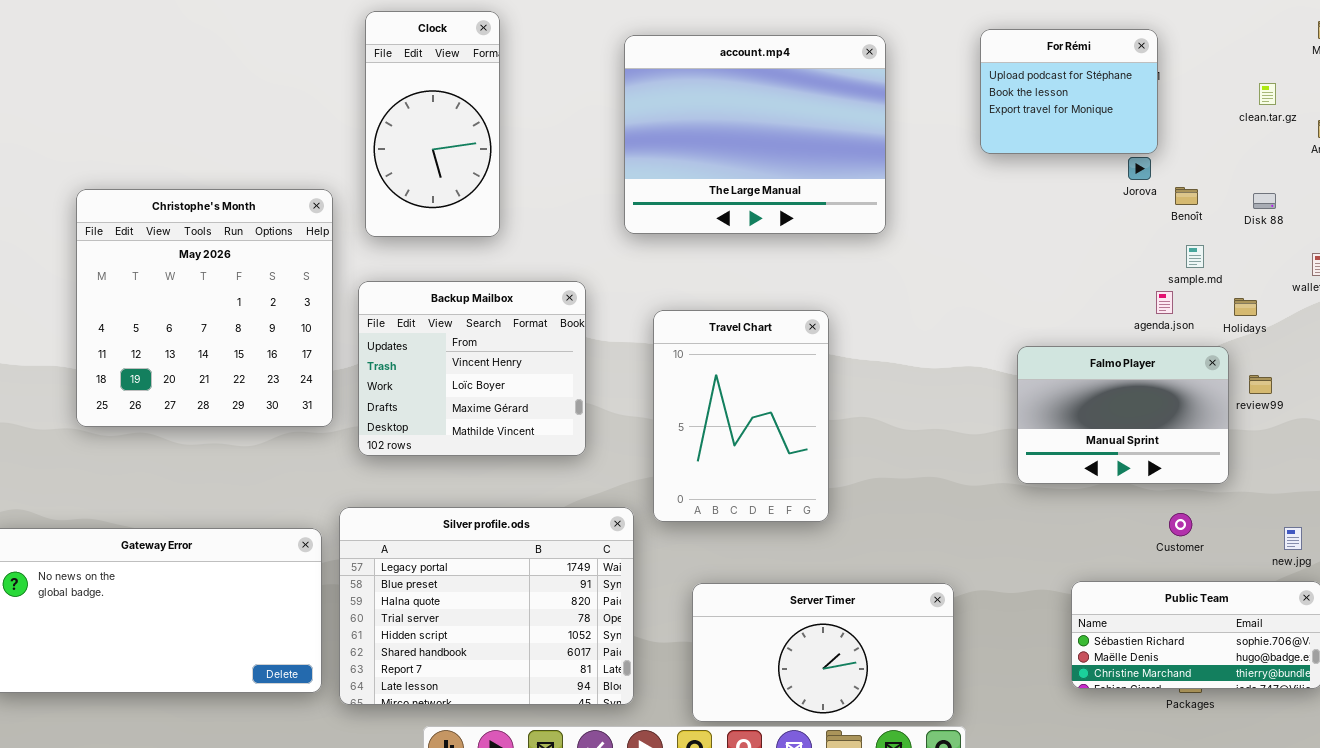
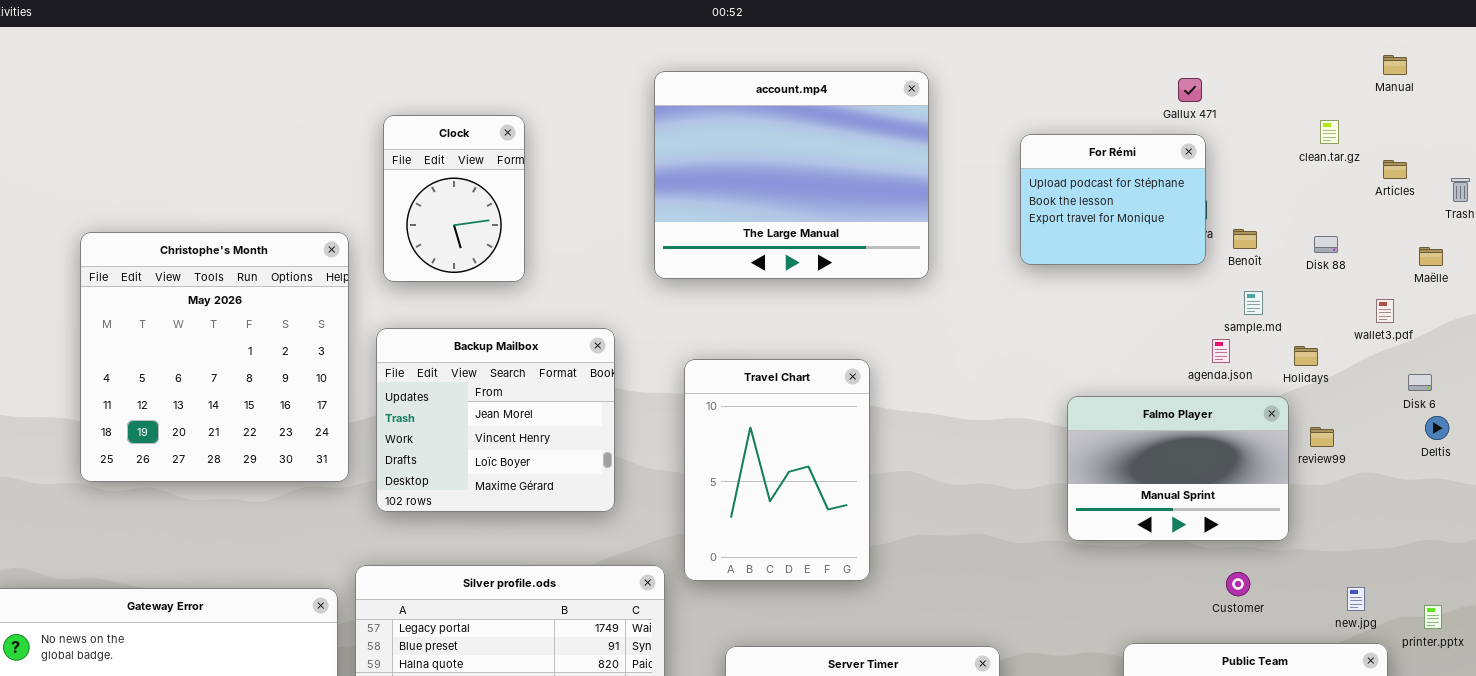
Clock: [365,11,500,237] -> [383,115,525,282], resized
For Rémi: [980,29,1158,154] -> [1020,134,1206,265], moved
Backup Mailbox: [358,281,586,456] -> [376,328,615,512], scrolled up 1 row

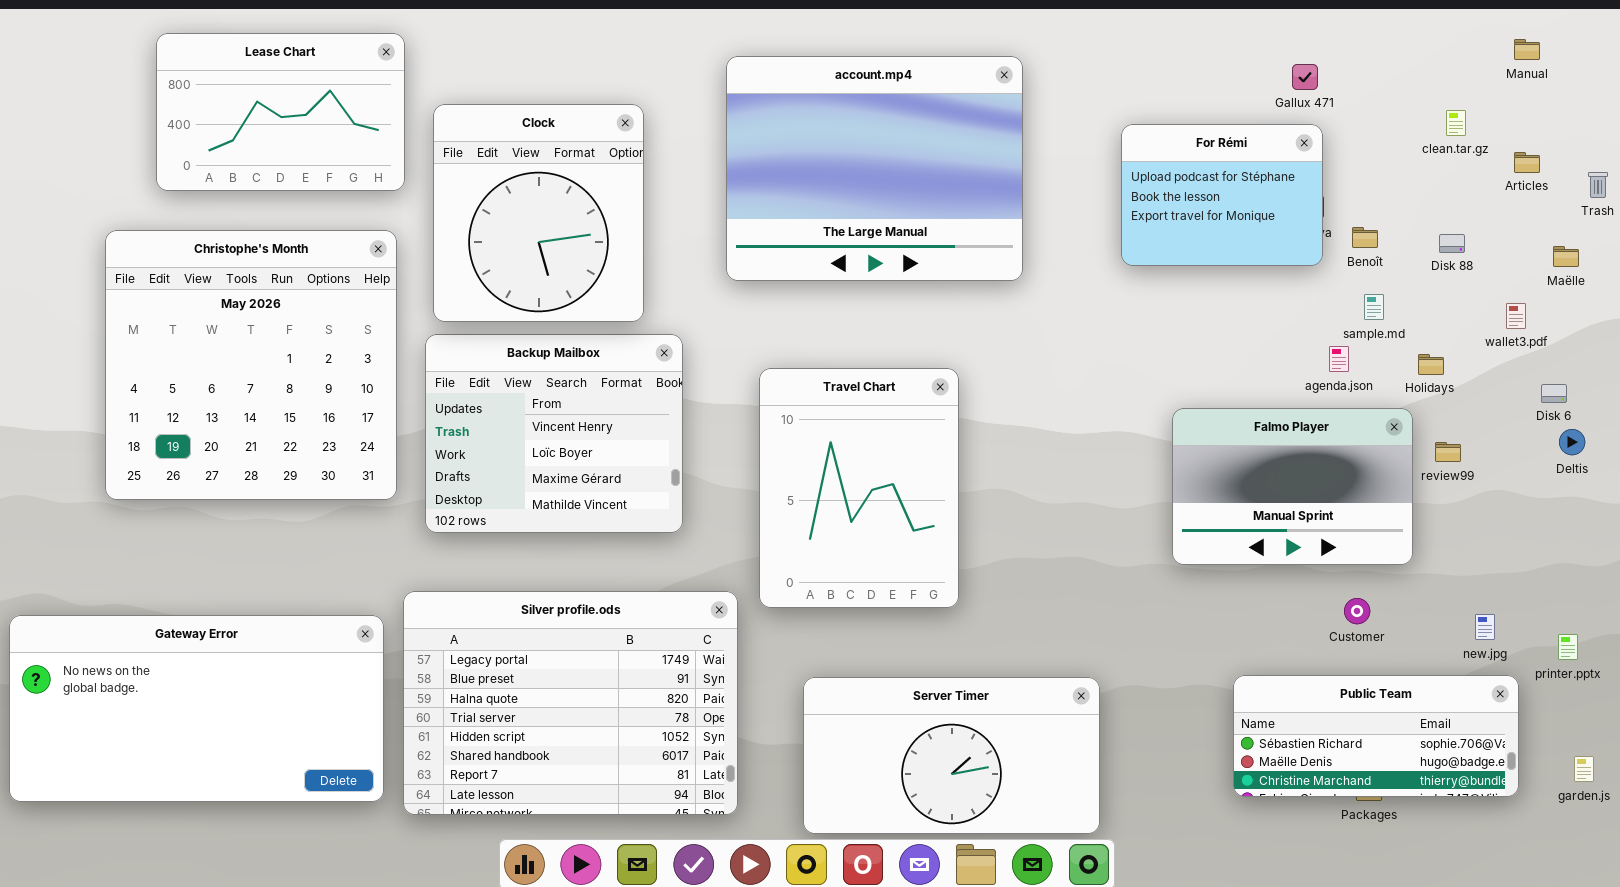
Lease Chart: none -> [156,33,405,191], opened
Clock: [383,115,525,282] -> [433,104,644,322], resized
Backup Mailbox: [376,328,615,512] -> [425,334,683,533], scrolled down 1 row

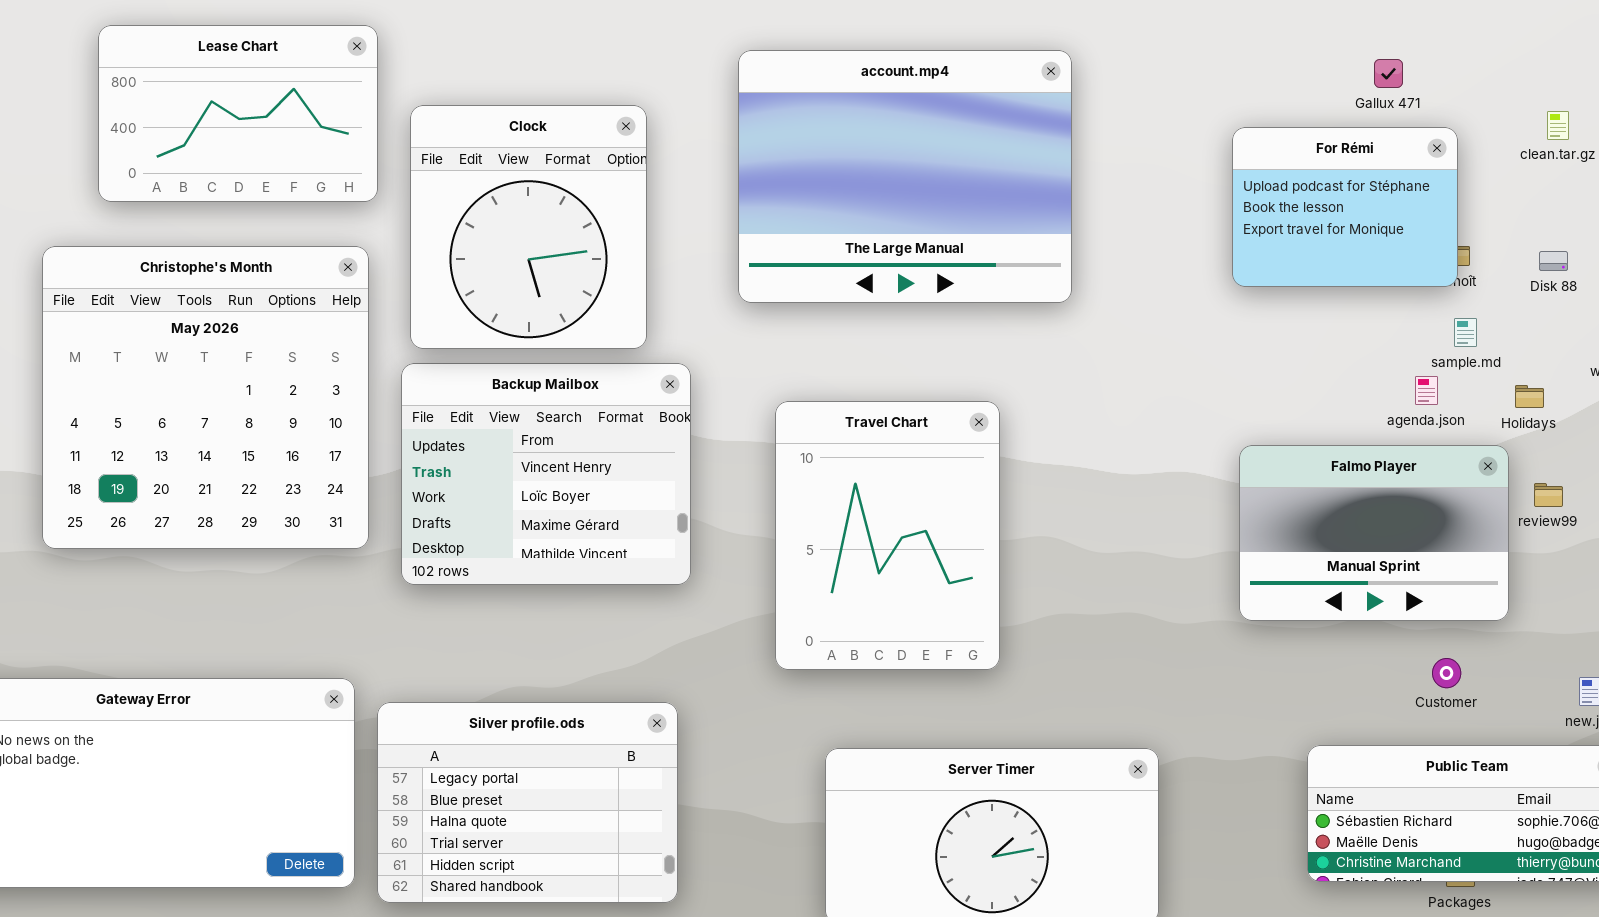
For Rémi: [1121,124,1323,266] -> [1232,127,1458,287], moved
Silver profile.ods: [403,591,738,815] -> [377,702,678,903], resized

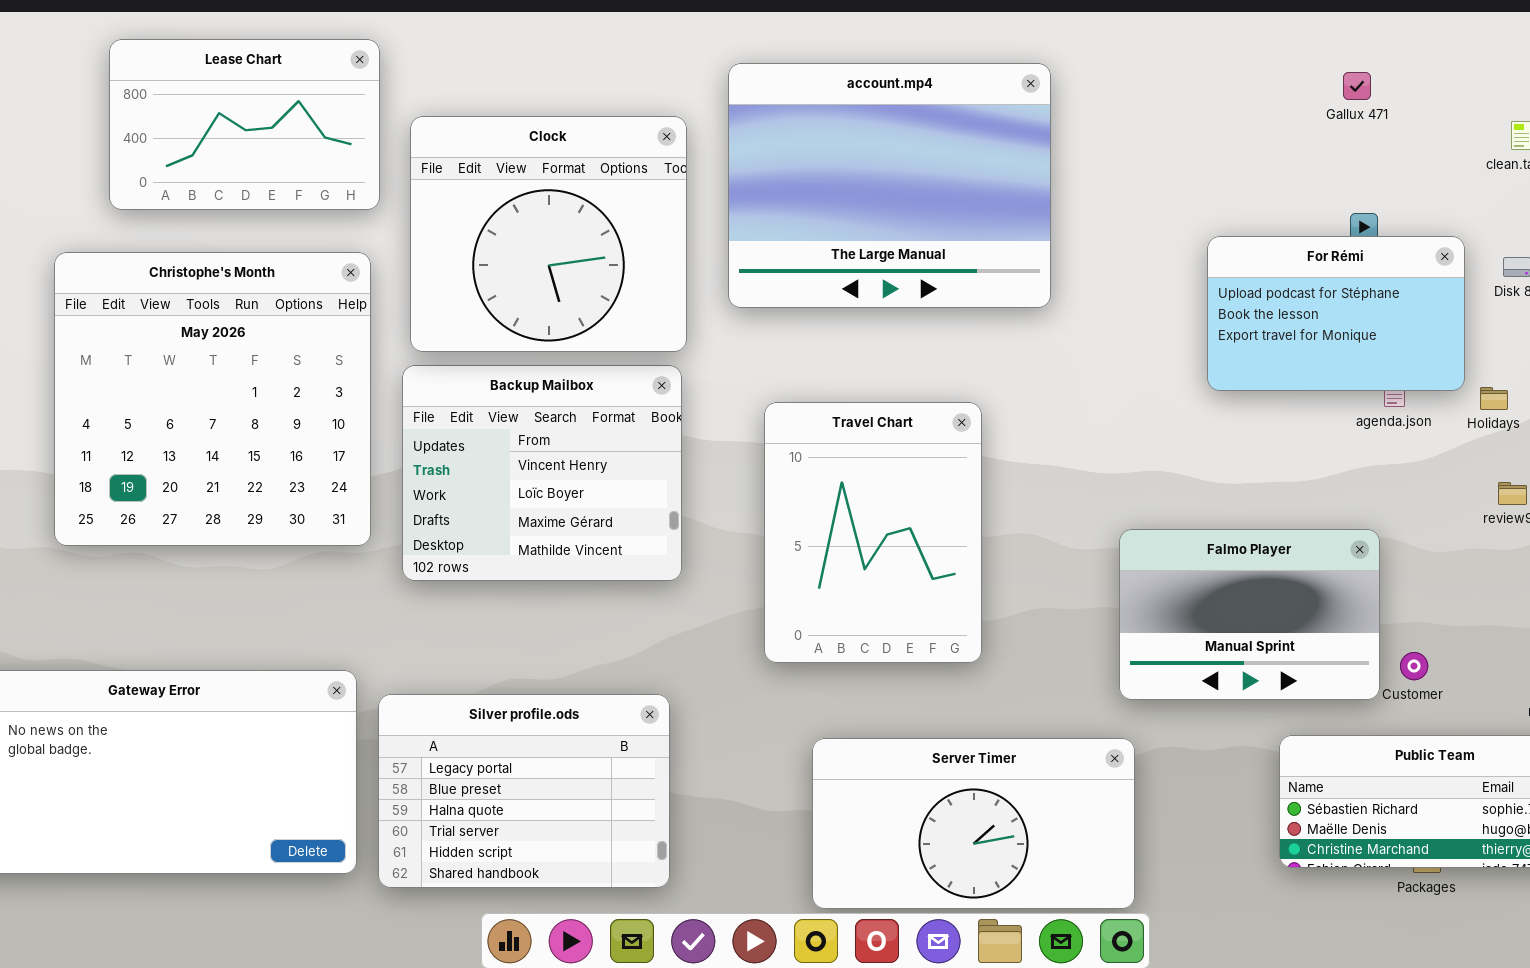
Clock: [410,105,647,349] -> [410,116,687,352], resized
For Rémi: [1232,127,1458,287] -> [1207,236,1465,391], moved, resized
Falmo Player: [1239,445,1509,621] -> [1119,529,1380,700], moved

